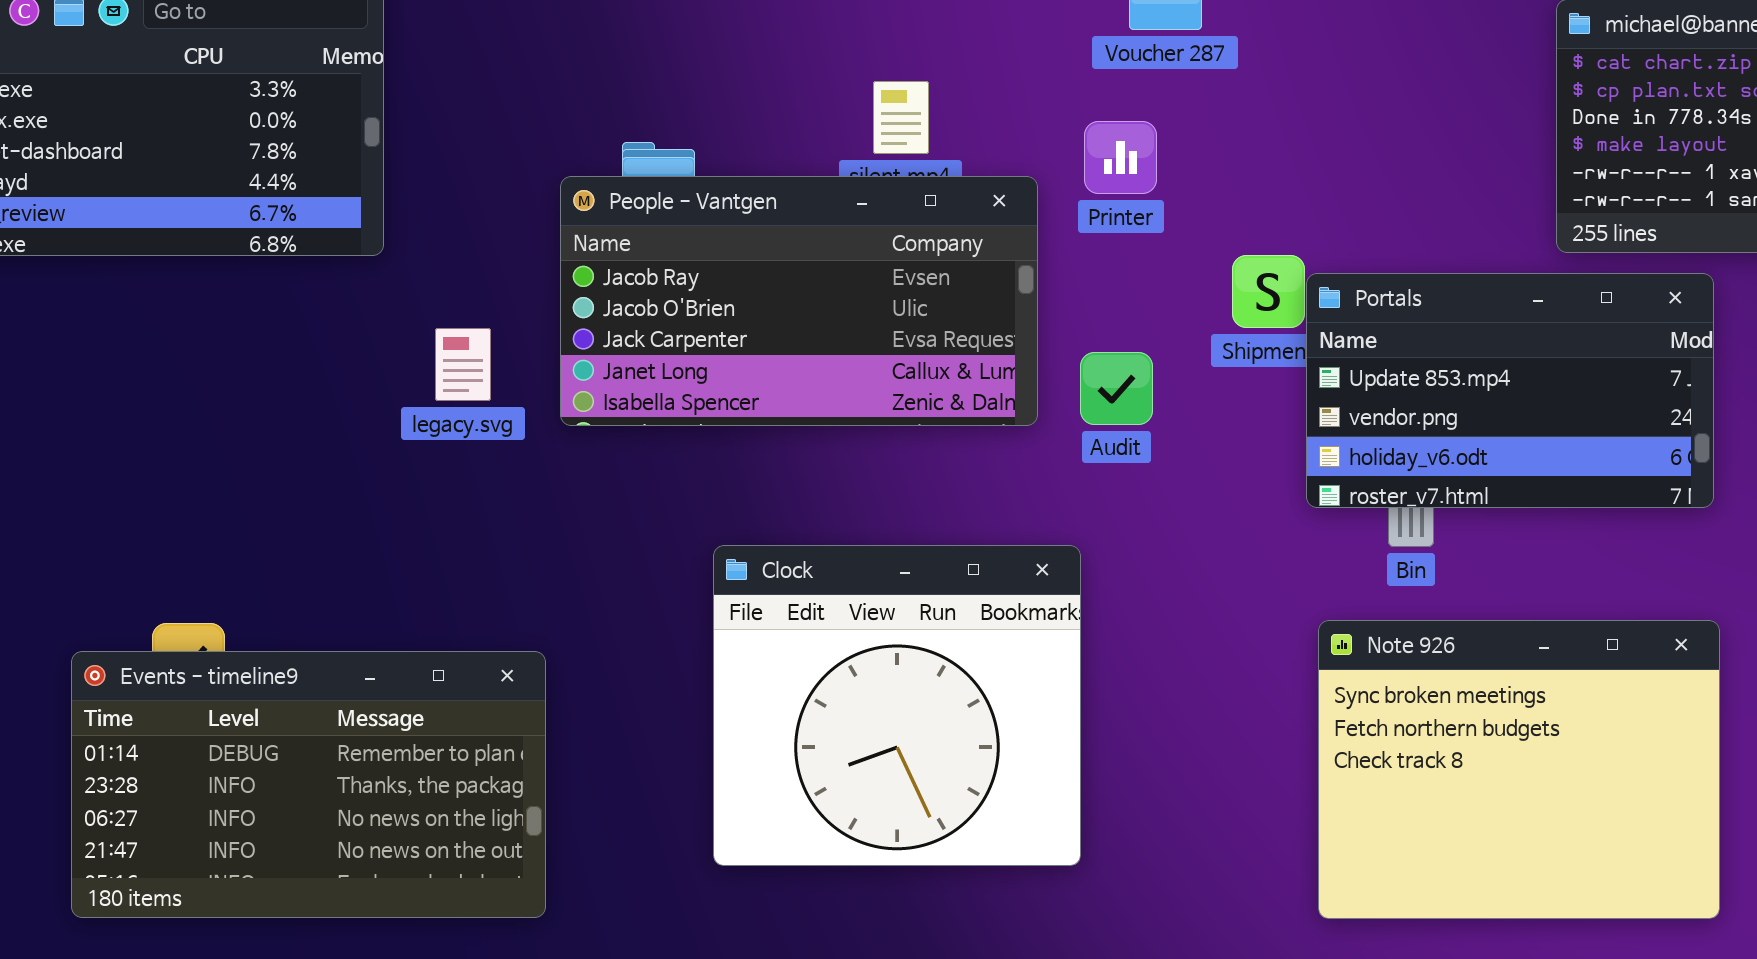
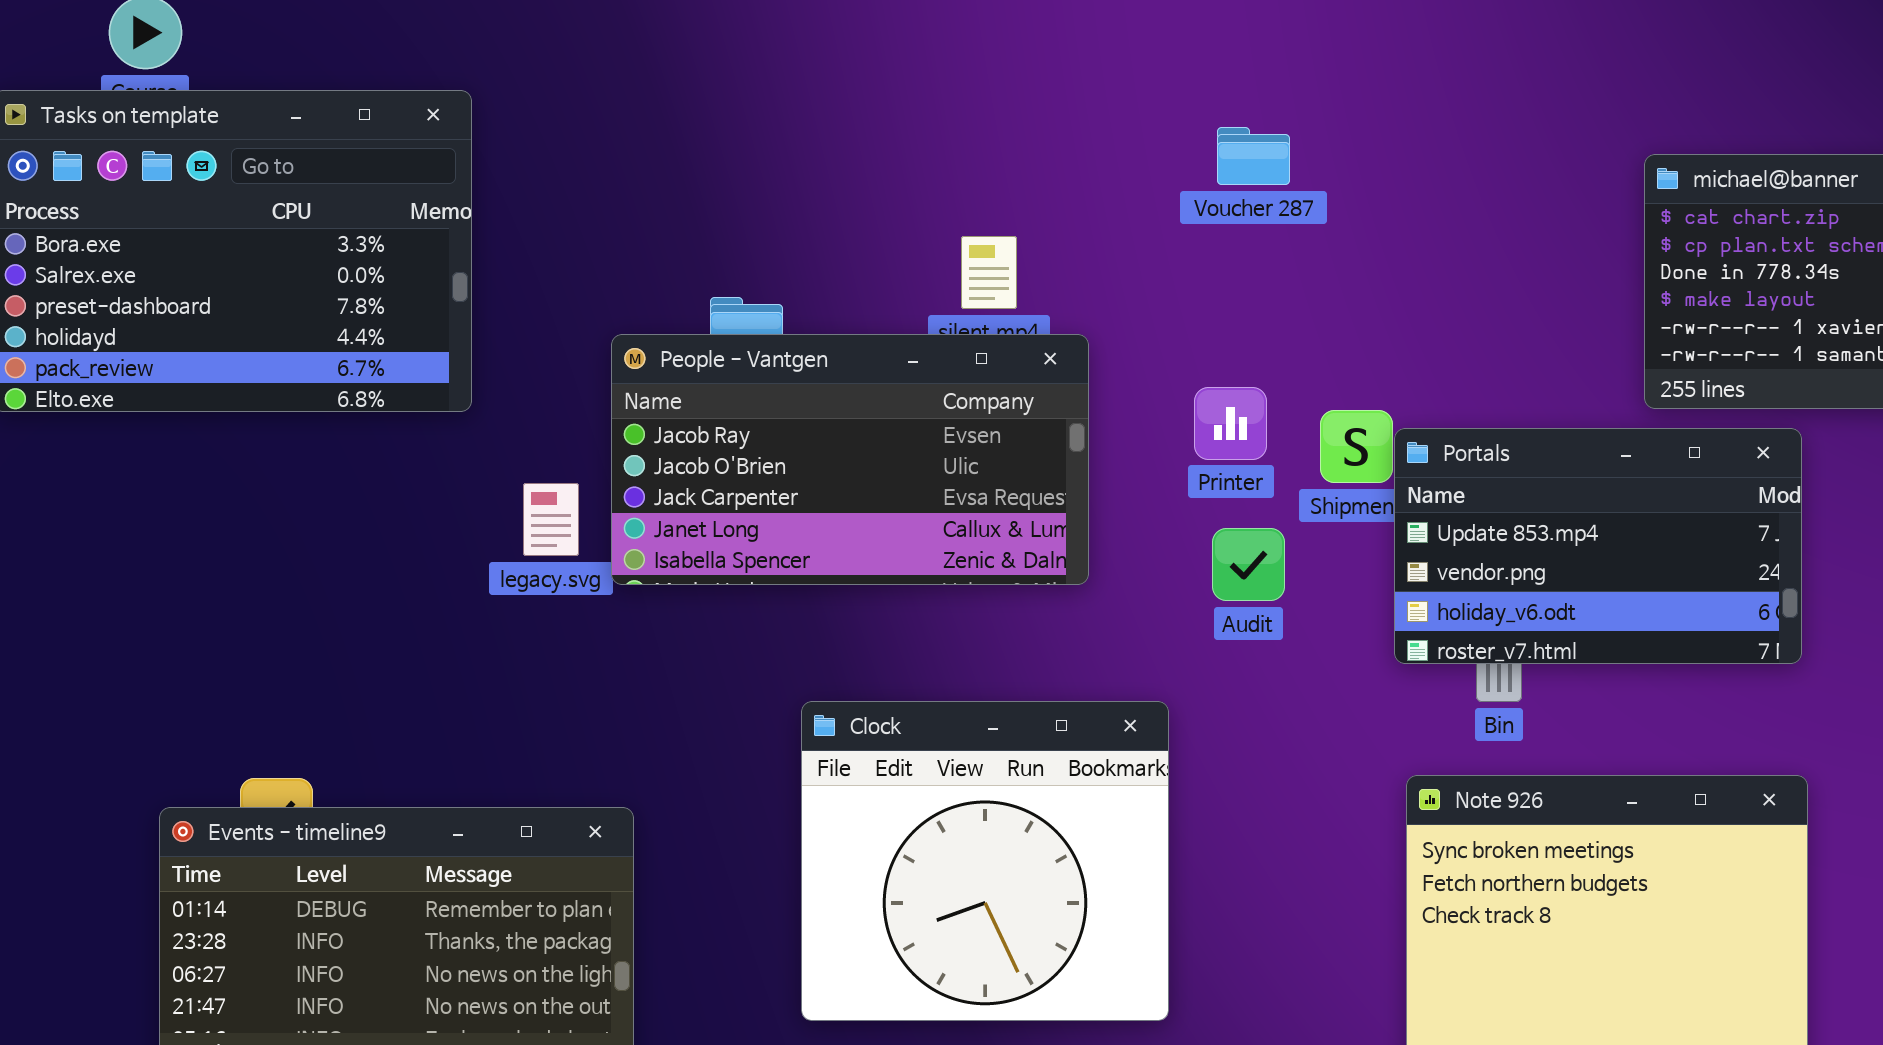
Printer: [1084,121,1157,194] -> [1194,387,1267,460], moved
People - Vantgen: [560,176,1038,426] -> [611,334,1089,585], moved
Audit: [1080,352,1153,425] -> [1212,528,1285,601], moved

